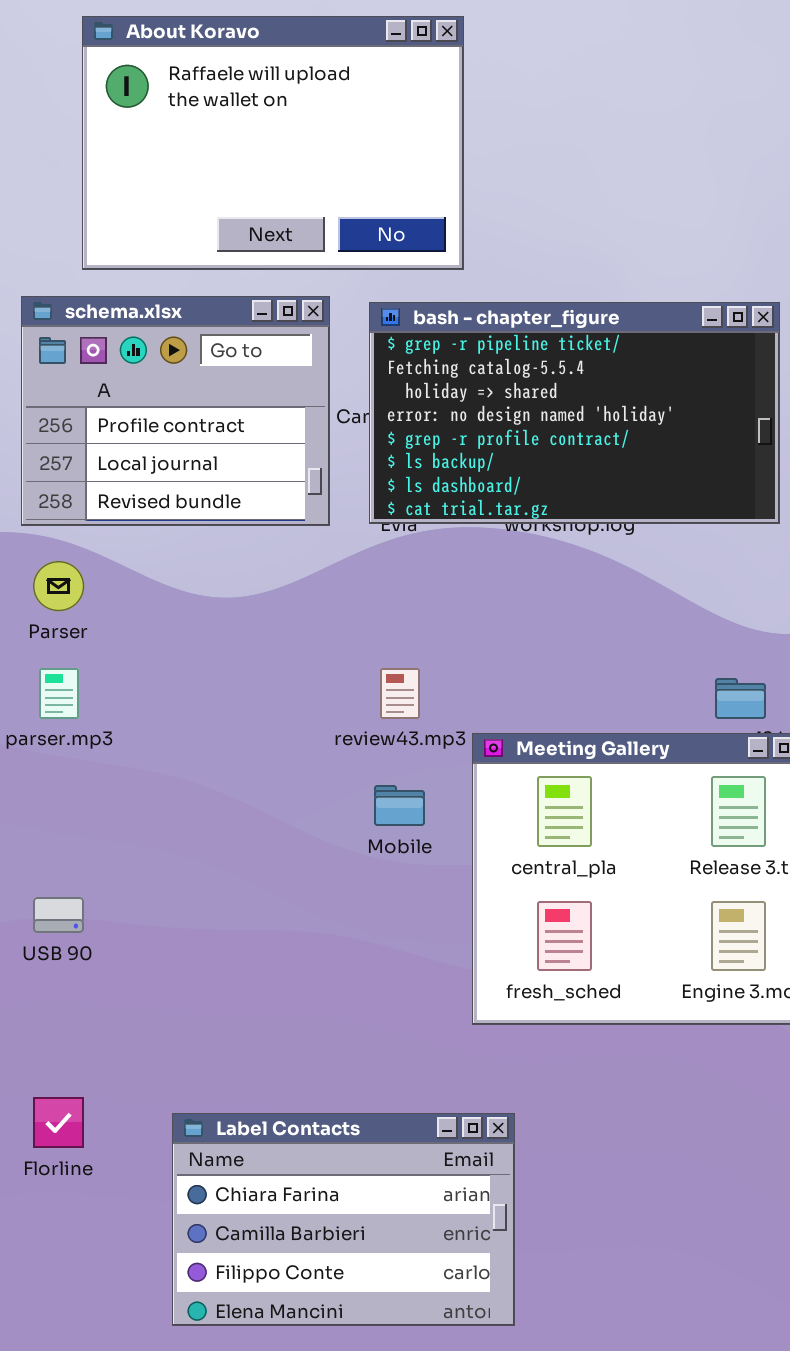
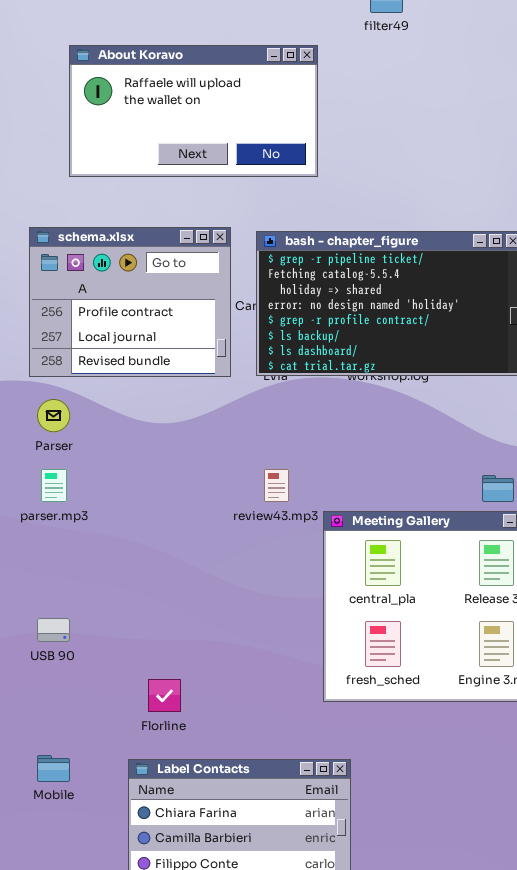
About Koravo: [82,16,464,270] -> [69,45,318,177], resized
Mobile: [374,785,425,826] -> [37,755,70,782], moved
Florline: [33,1097,84,1148] -> [148,679,181,712], moved

